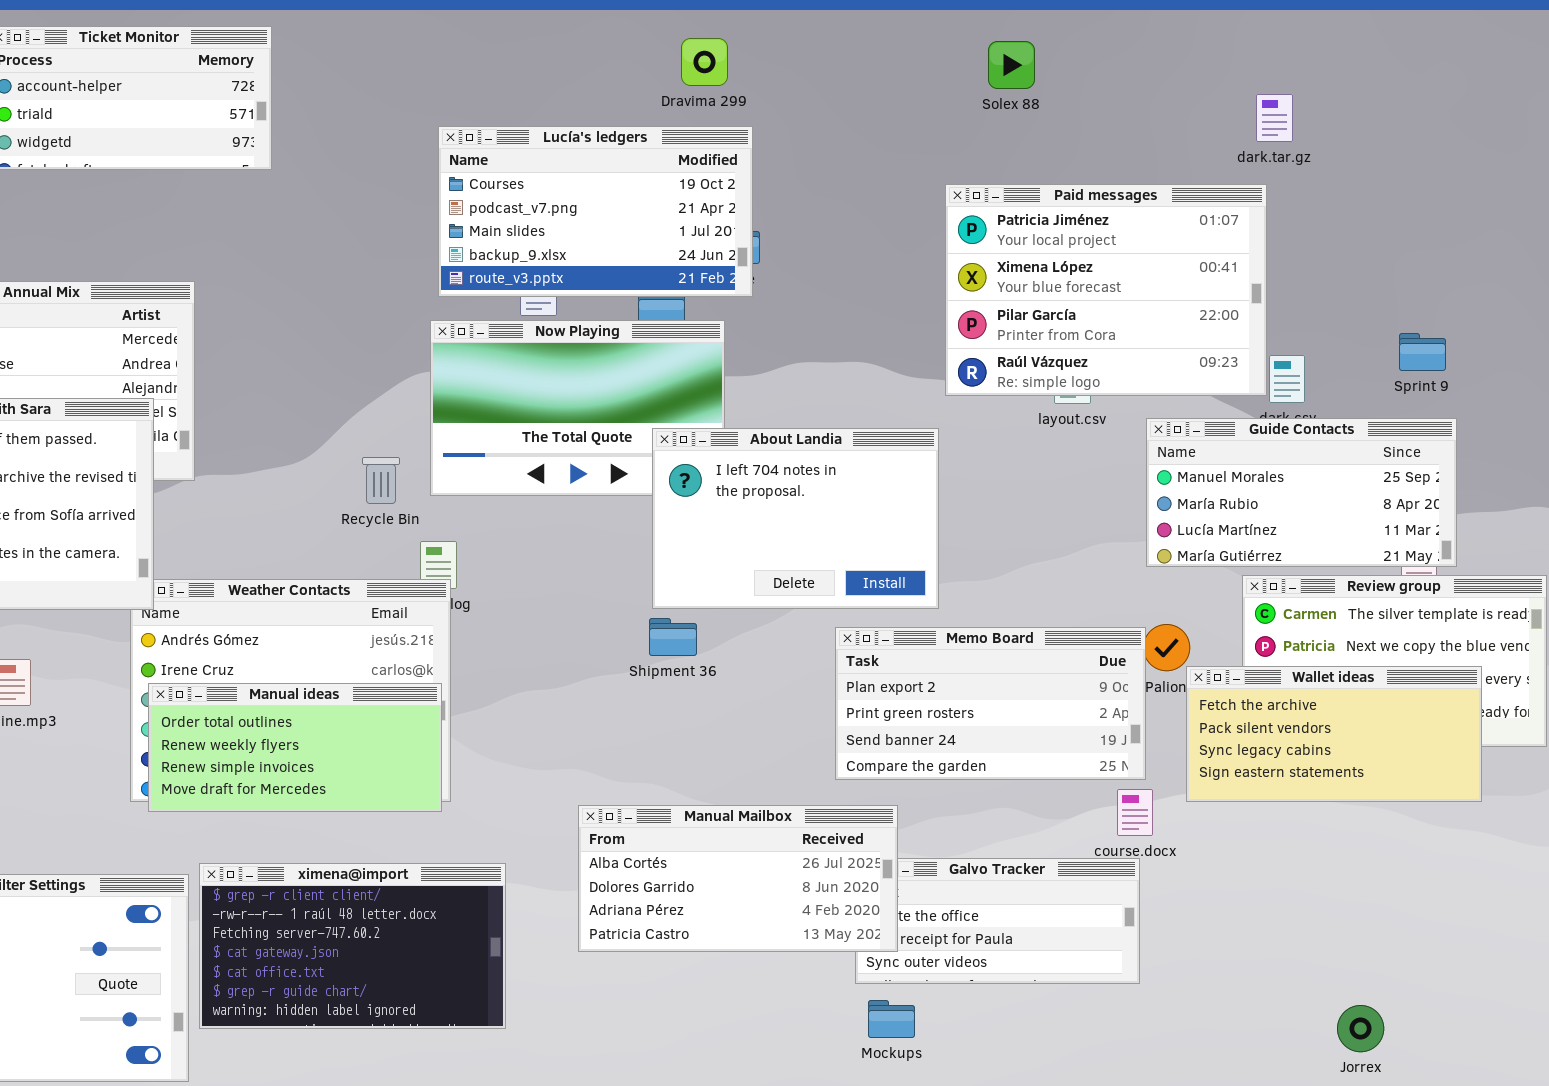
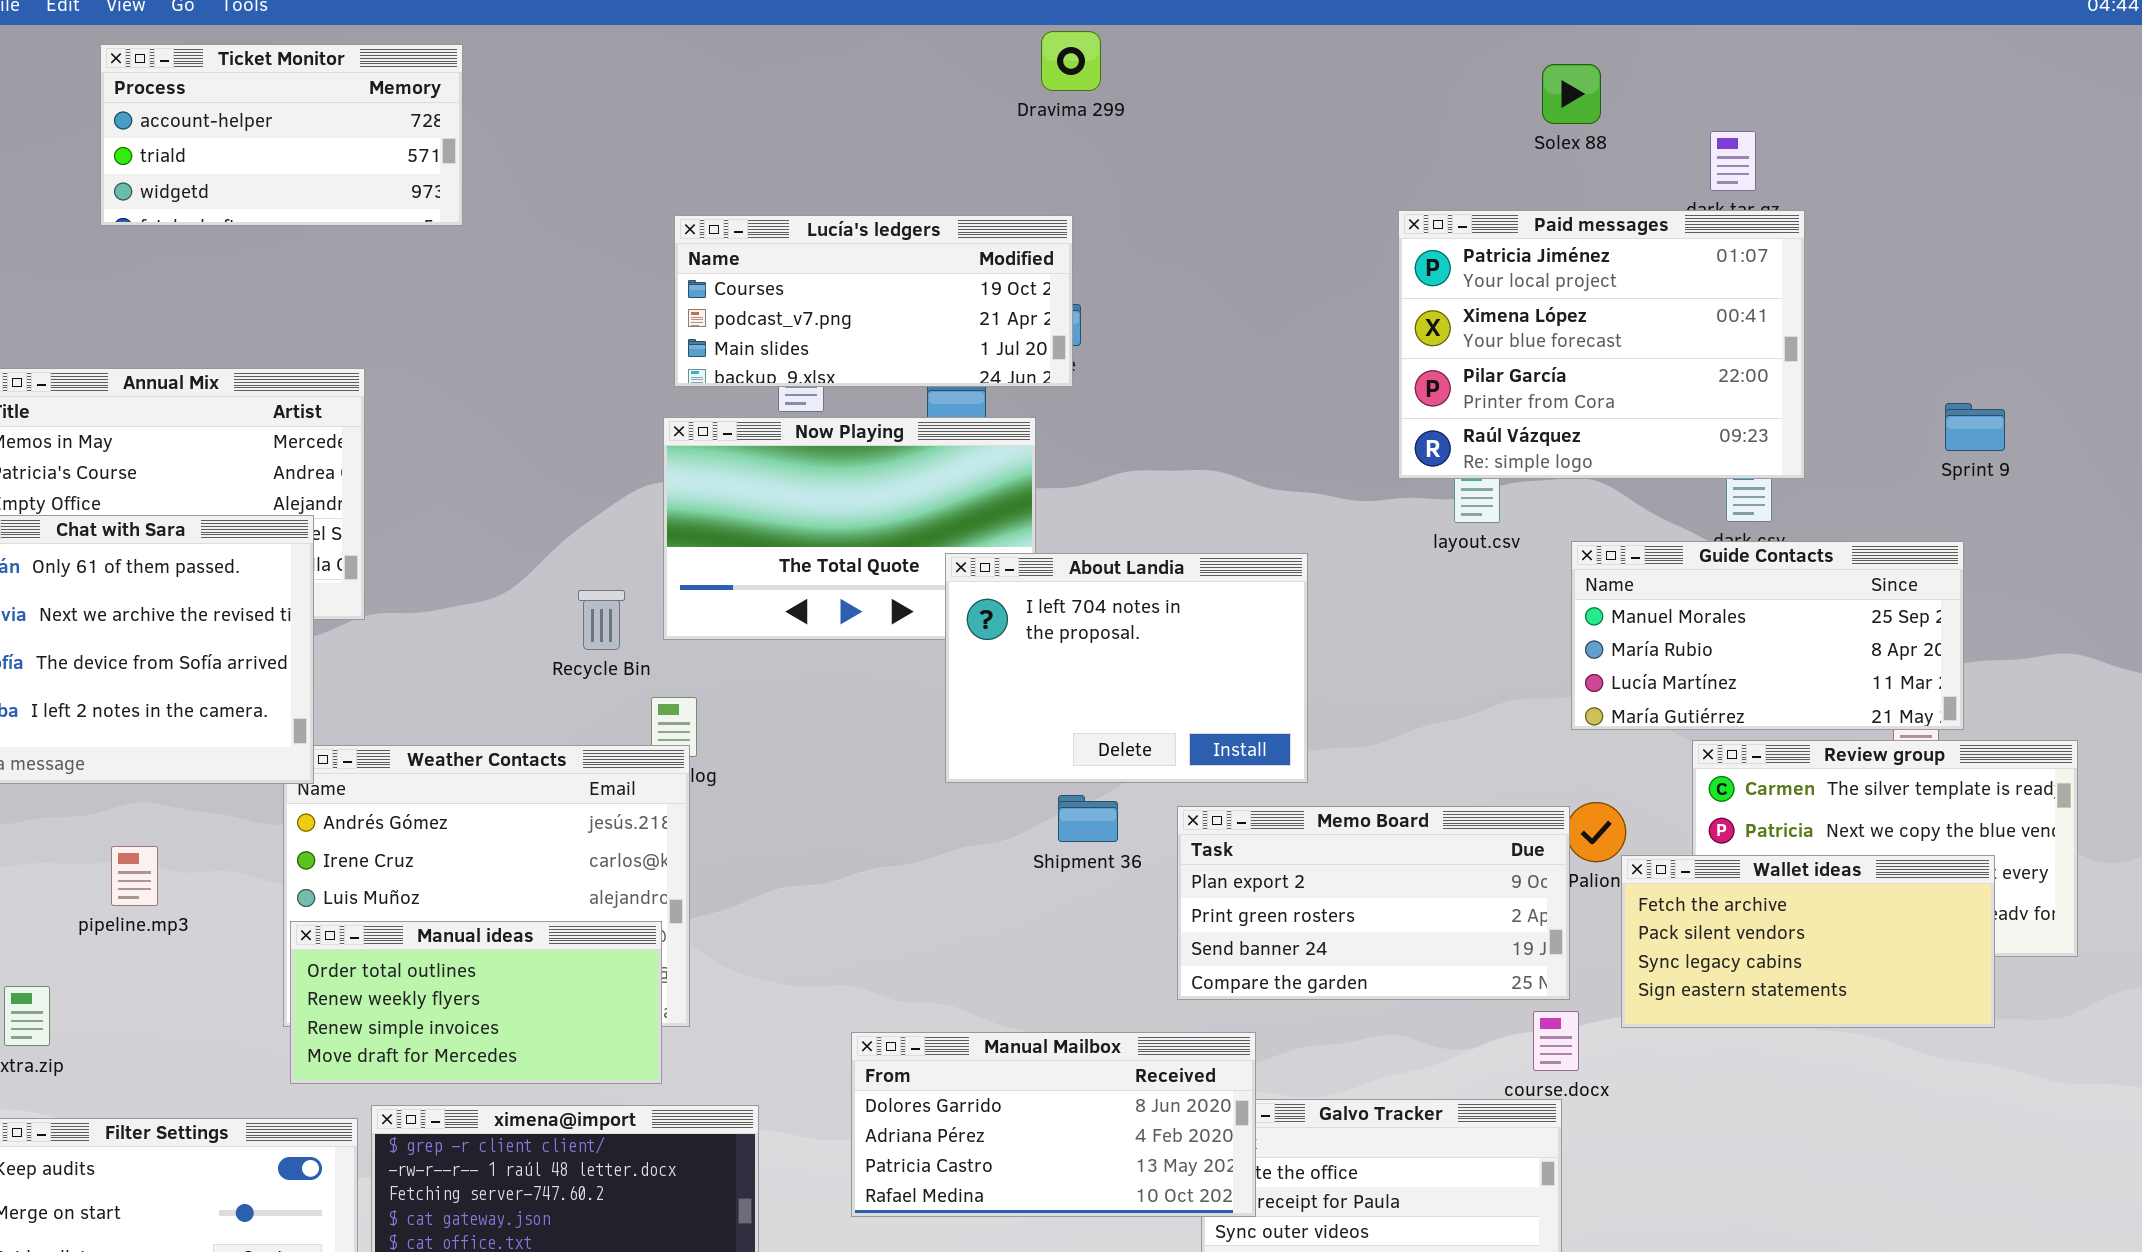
Dravima 299: [681,38,728,86] -> [1041,31,1101,91], moved
Solex 88: [988,41,1035,89] -> [1542,64,1601,124], moved
Lucía's ledgers: [438,126,753,297] -> [674,215,1073,387], resized
Paid messages: [945,184,1267,396] -> [1398,210,1805,479], moved
Sprint 9: [1399,333,1446,371] -> [1945,403,2005,451], moved
Shipment 36: [649,618,697,656] -> [1058,795,1118,842], moved
Manual ideas: [148,683,442,812] -> [290,921,662,1084], moved
Manual Mailbox: [578,805,898,952] -> [851,1032,1256,1217], scrolled down 1 row

